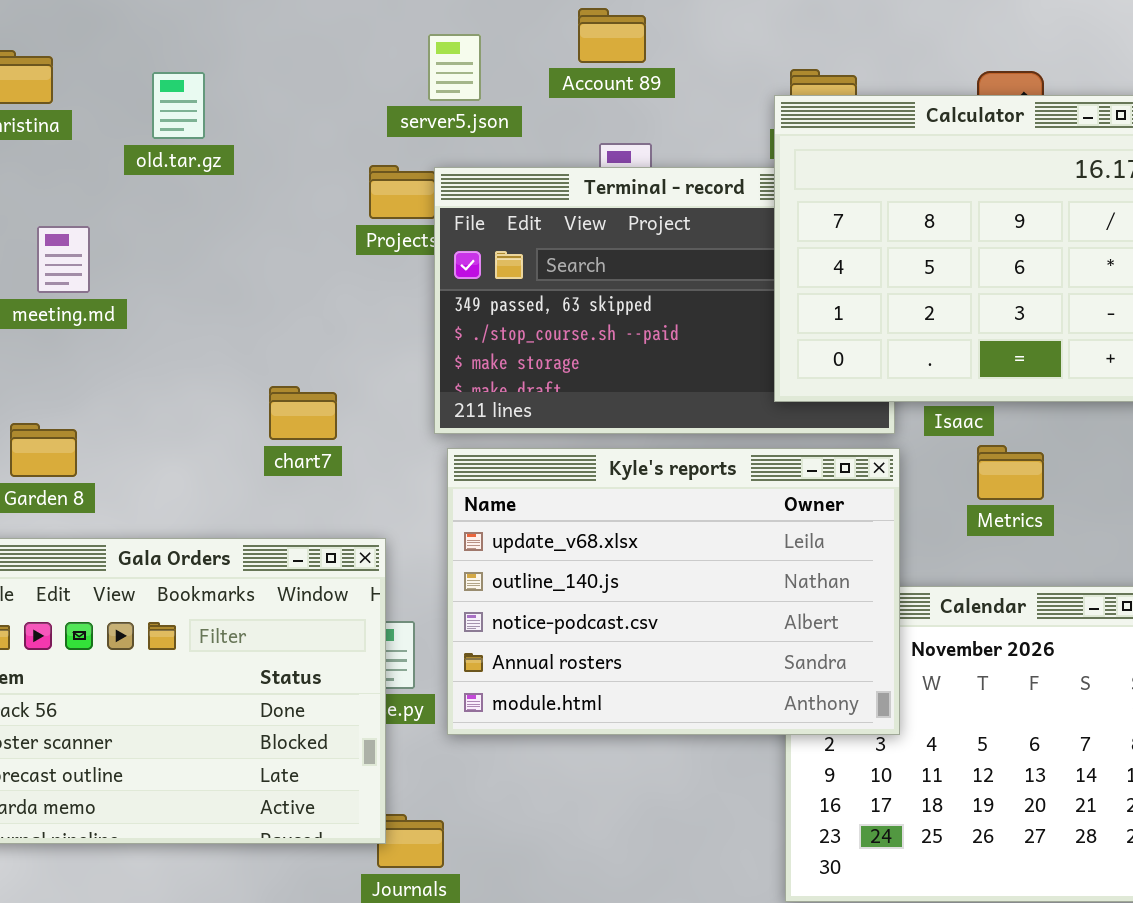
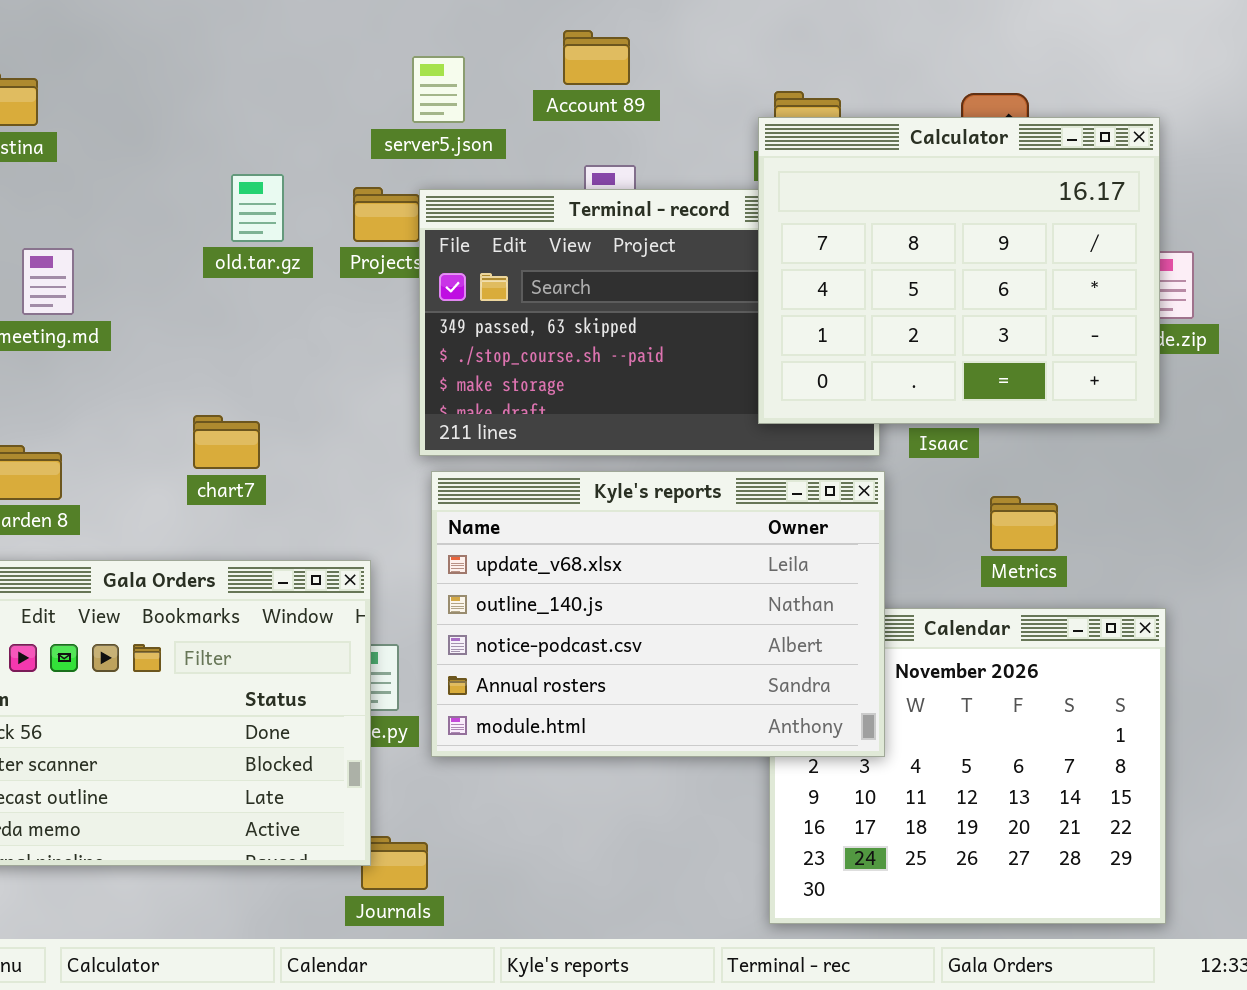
old.tar.gz: [152,72,205,139] -> [231,174,284,242], moved
chart7: [269,386,337,440] -> [193,415,260,469], moved
Metrics: [977,445,1044,500] -> [990,496,1058,551], moved

